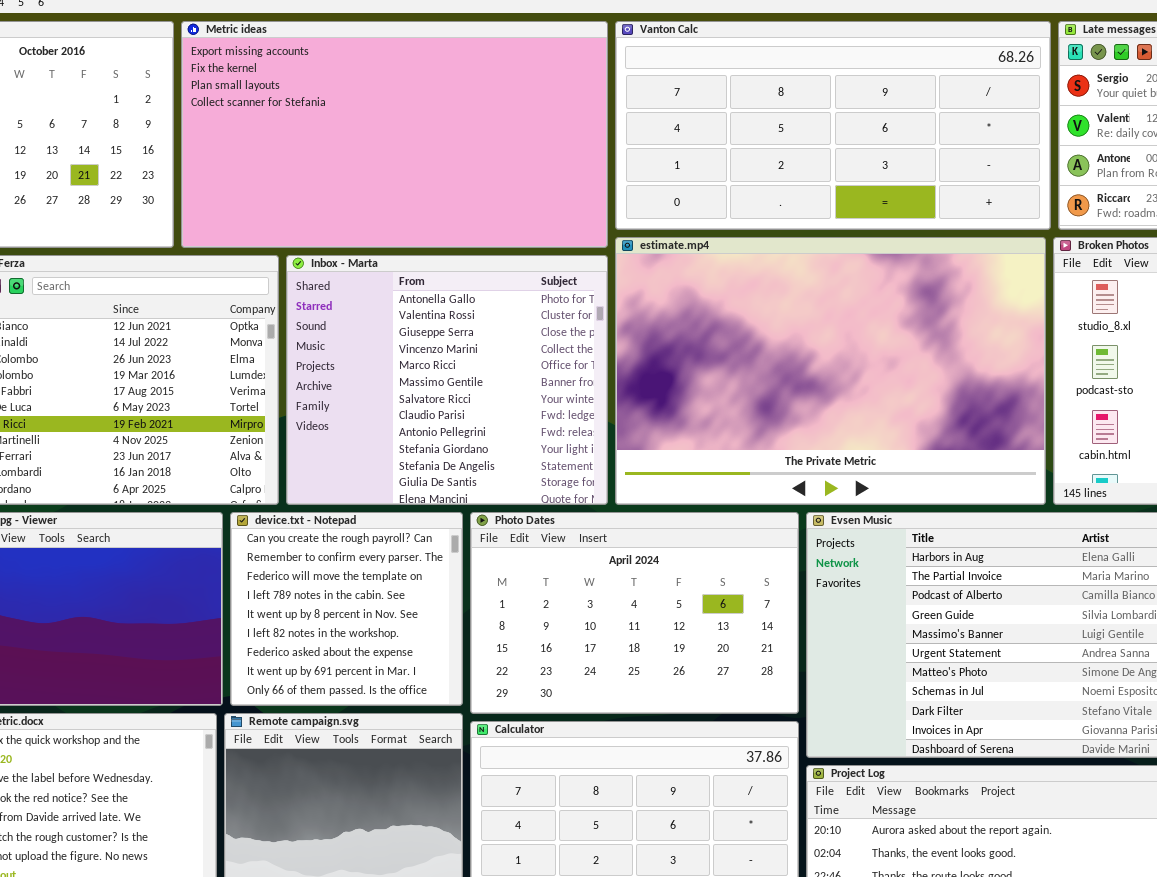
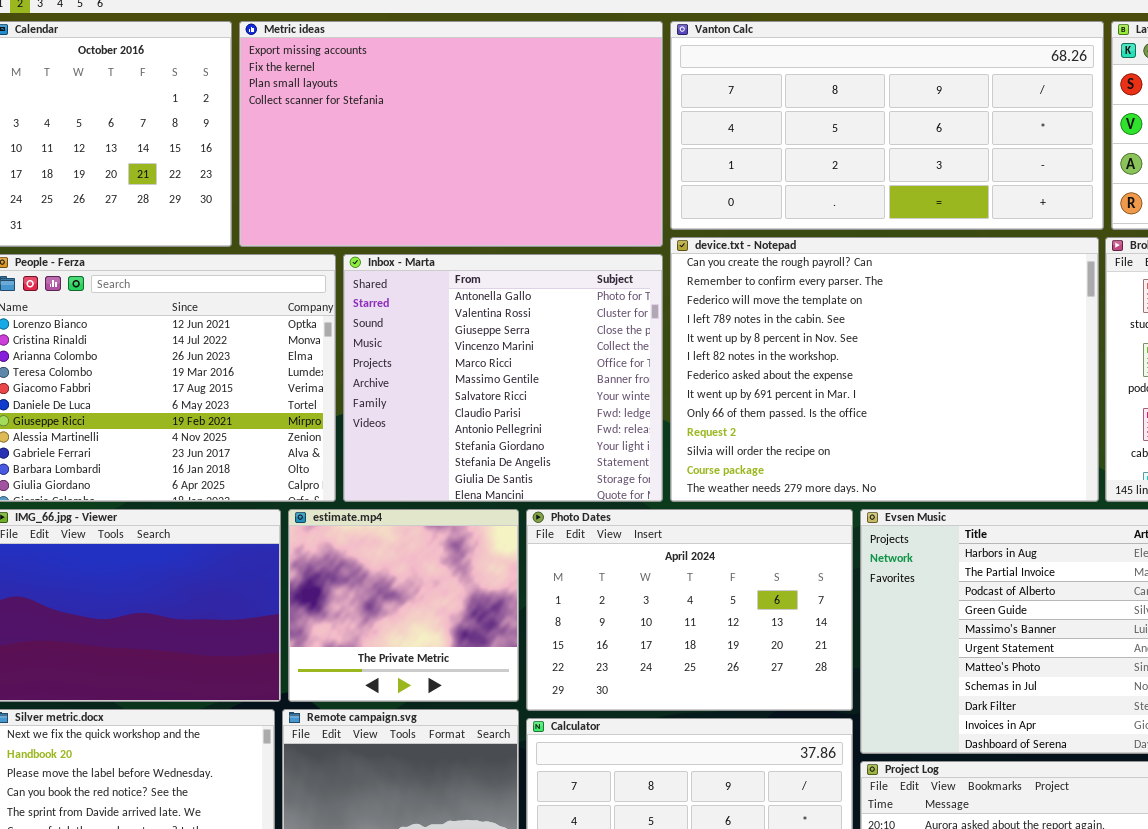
estimate.mp4: [615,237,1046,505] -> [288,509,519,702], moved, resized
device.txt - Notepad: [230,512,463,706] -> [670,237,1099,502], moved, resized

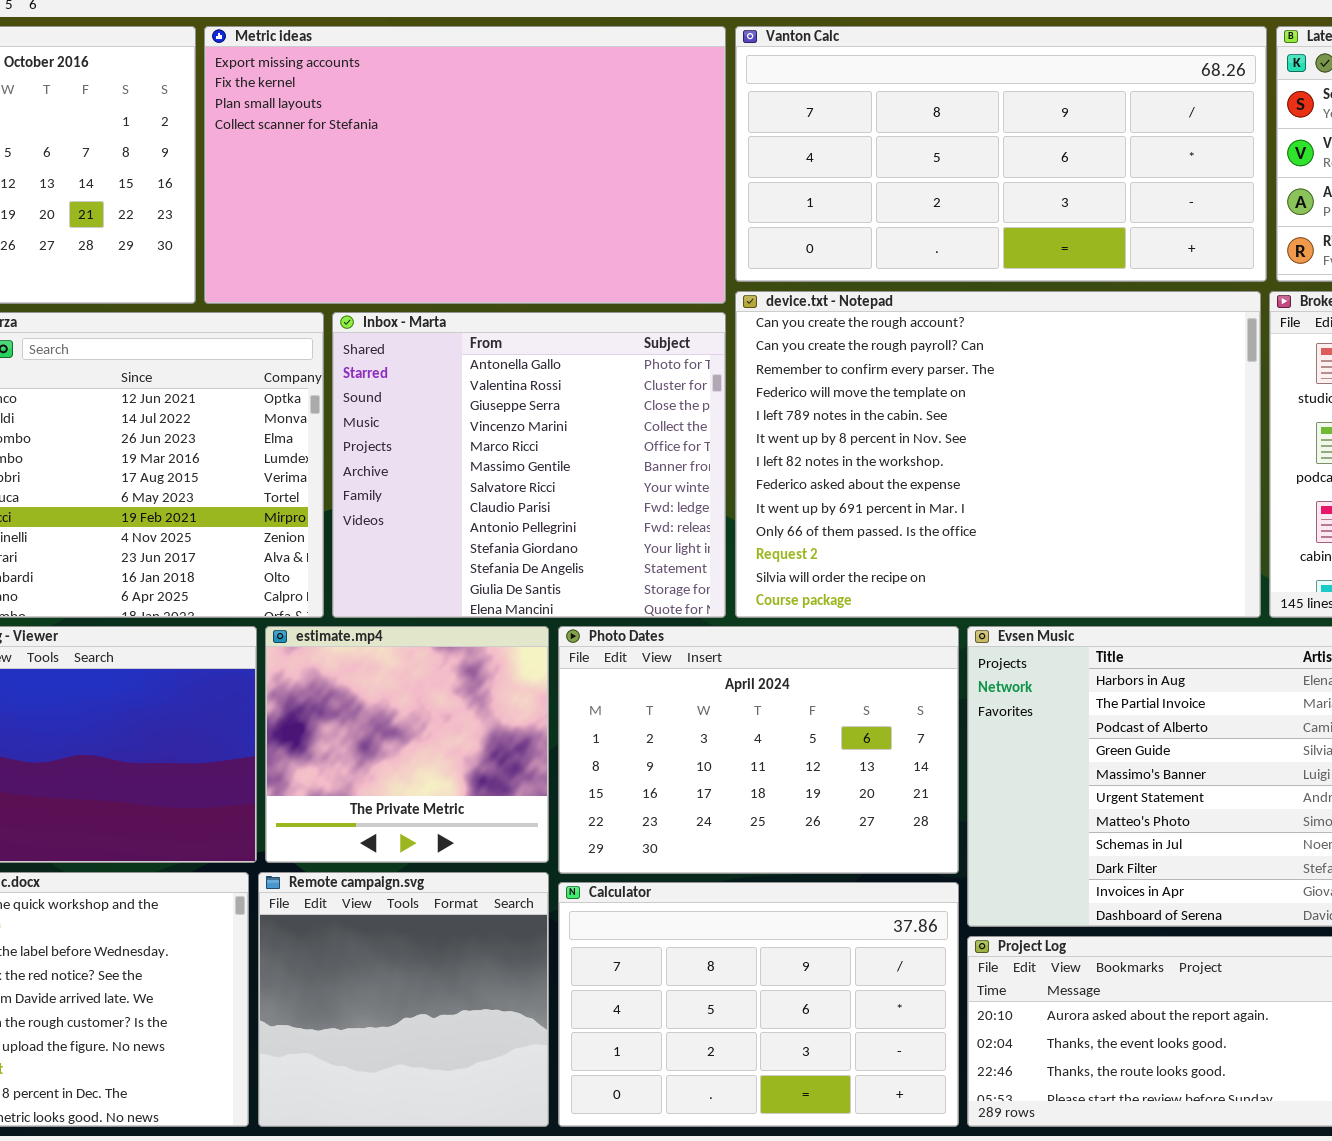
device.txt - Notepad: [670,237,1099,502] -> [735,291,1261,618], scrolled up 1 row

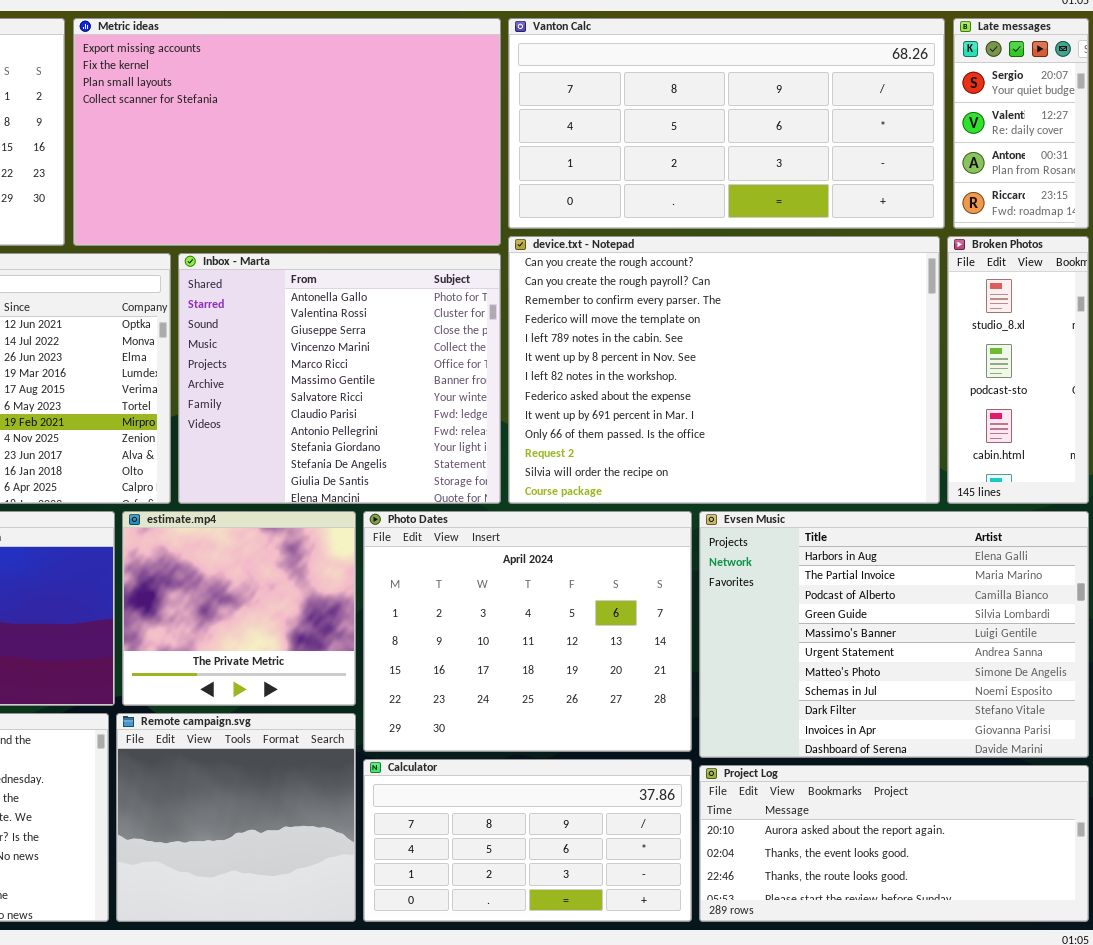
Photo Dates: [558,626,959,874] -> [363,511,692,752], resized
Calculator: [558,882,959,1127] -> [363,759,692,922], resized

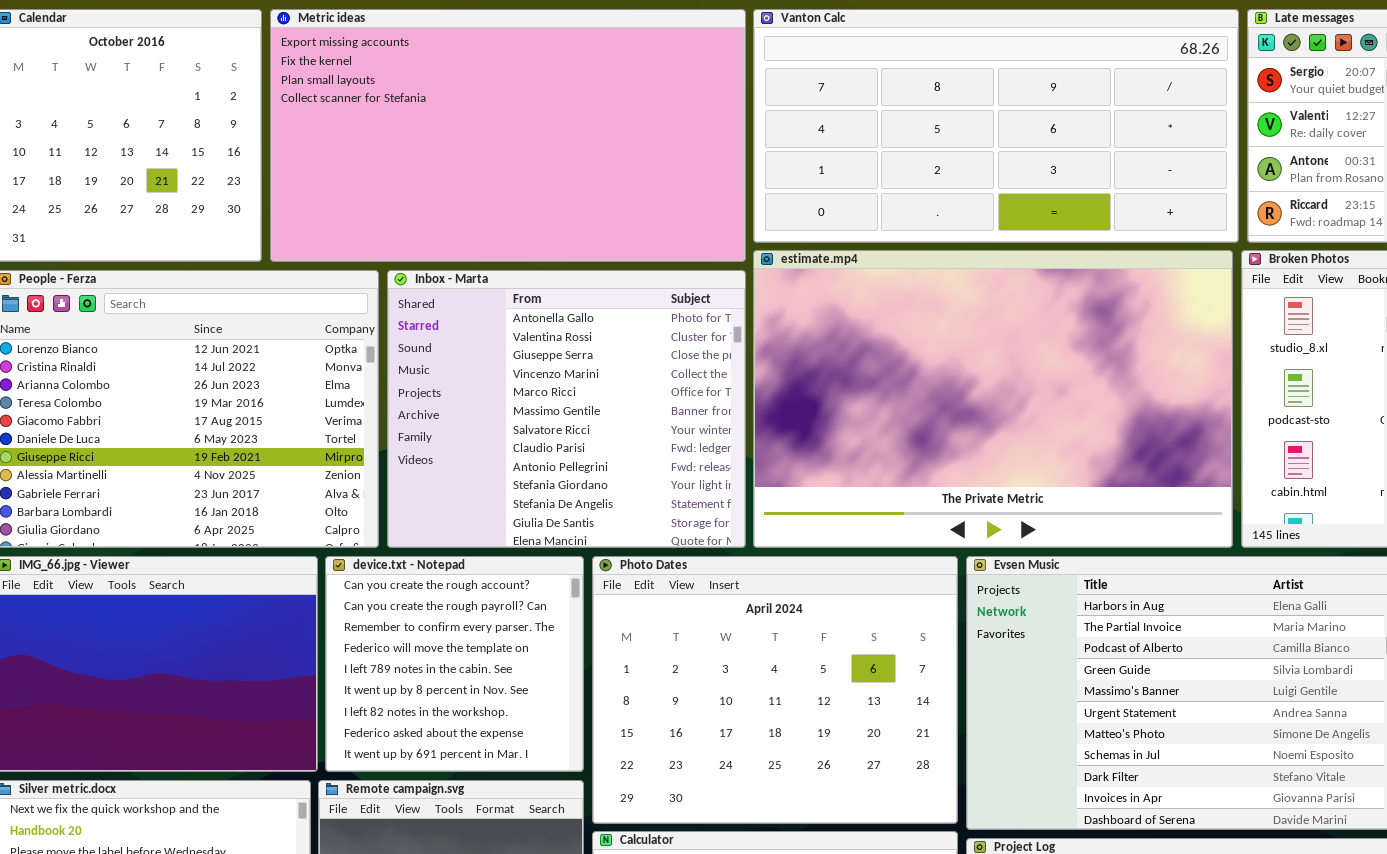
device.txt - Notepad: [508,236,940,504] -> [325,556,584,772], moved, resized
estimate.mp4: [122,511,356,706] -> [753,250,1233,548], moved, resized

